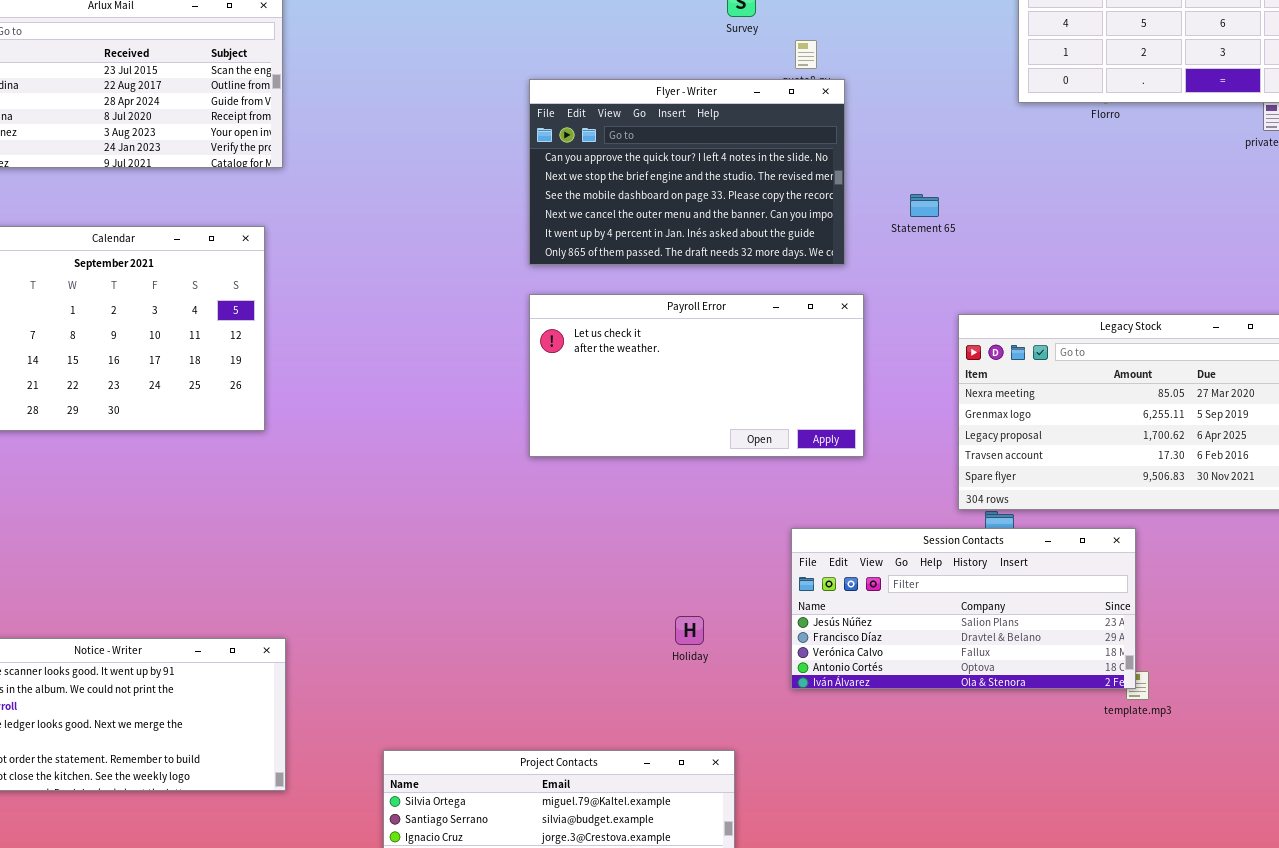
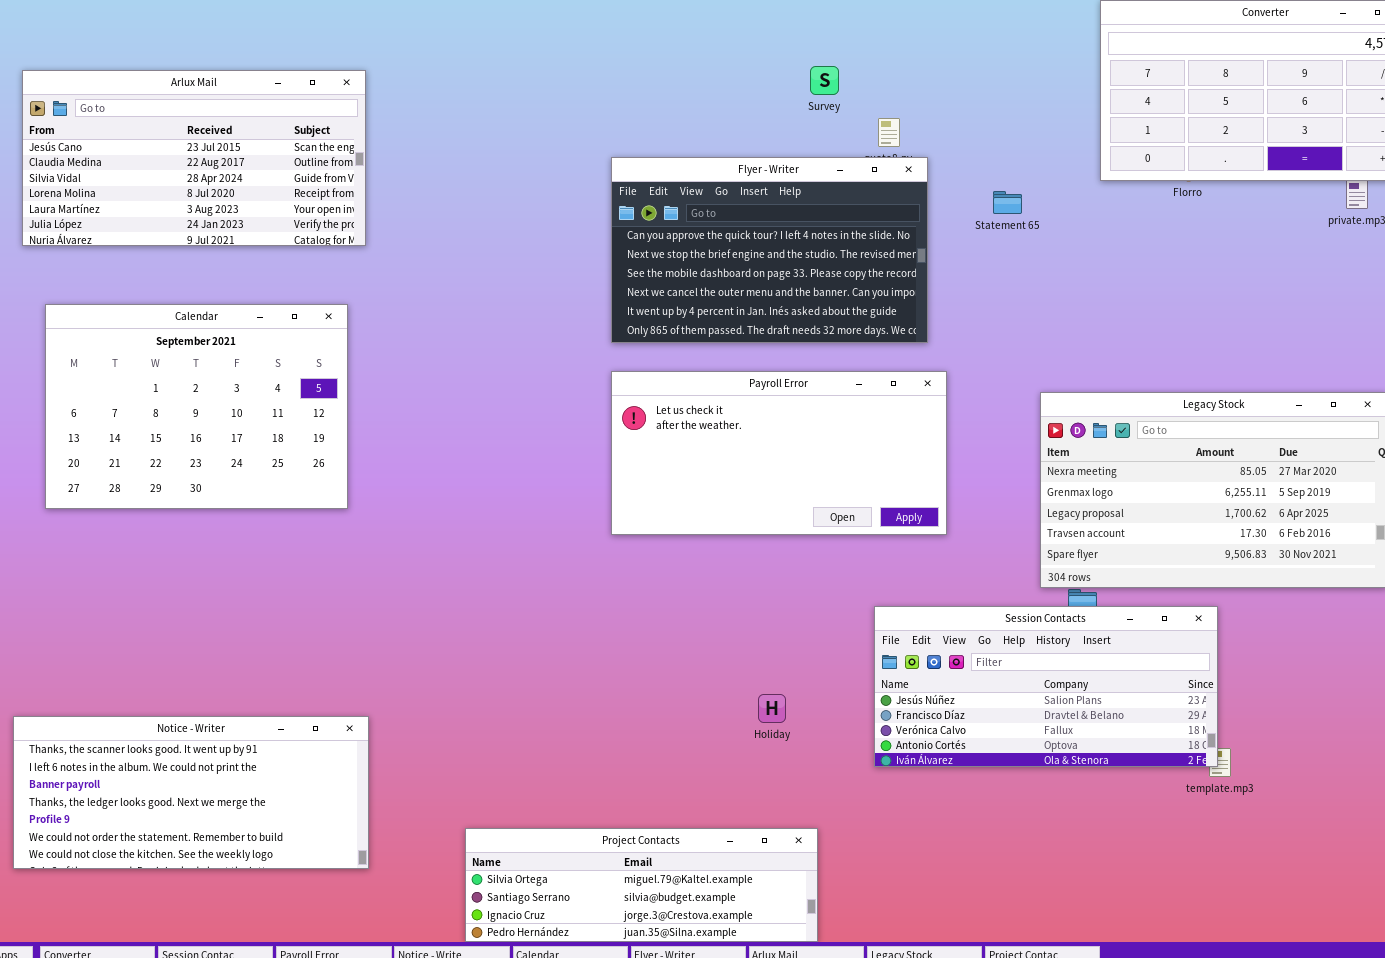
Statement 65: [910,194,939,217] -> [993,191,1022,214], moved

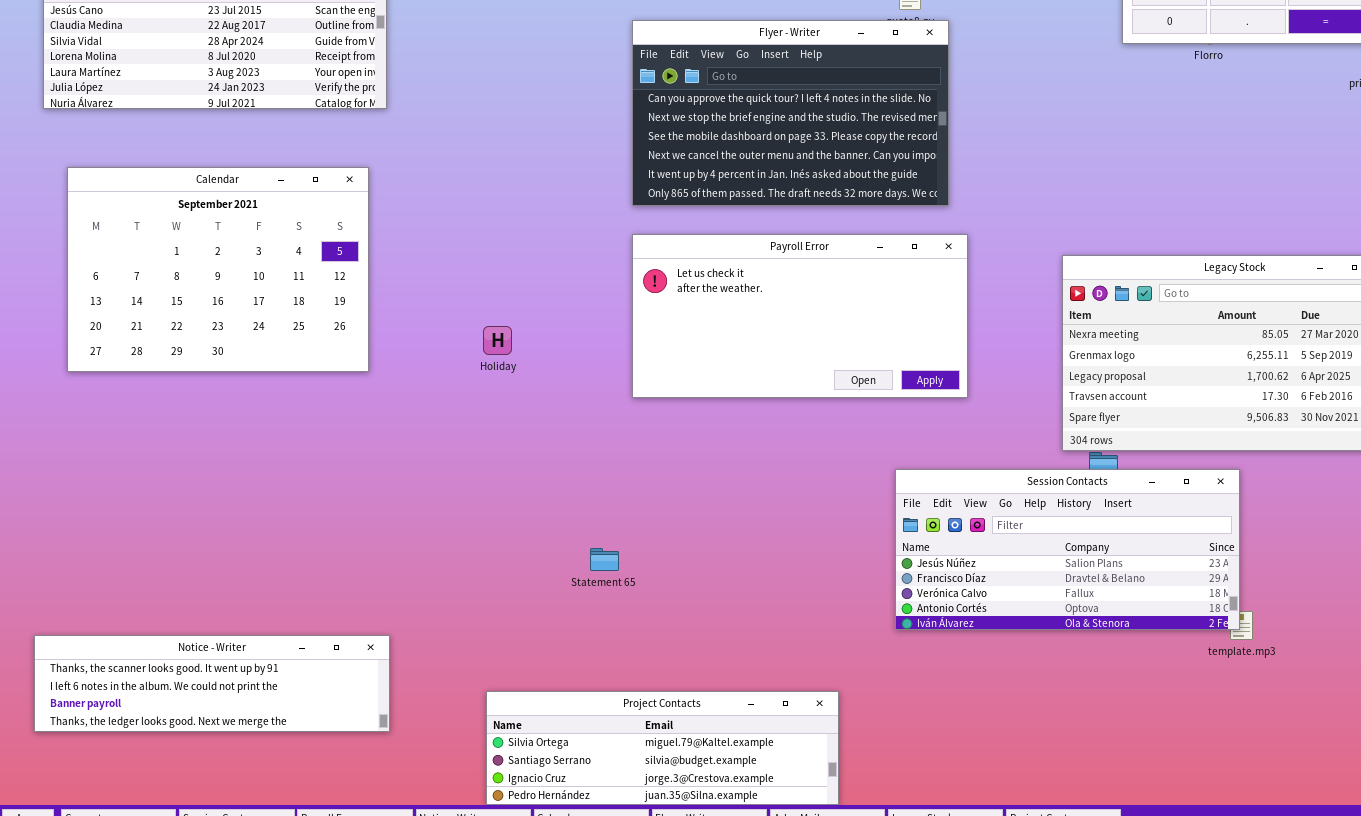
Statement 65: [993,191,1022,214] -> [590,548,619,571], moved
Holiday: [758,694,786,723] -> [483,326,512,355], moved
Notice - Writer: [13,716,369,869] -> [34,635,390,732], resized

